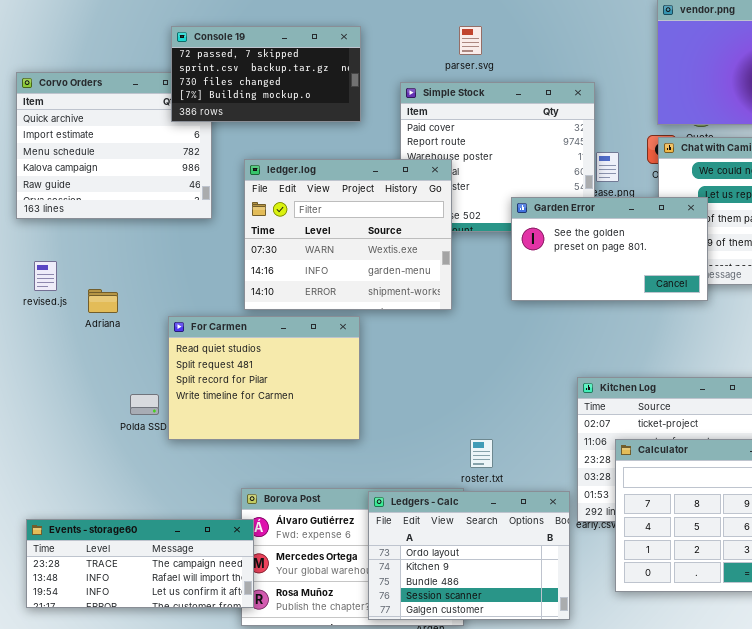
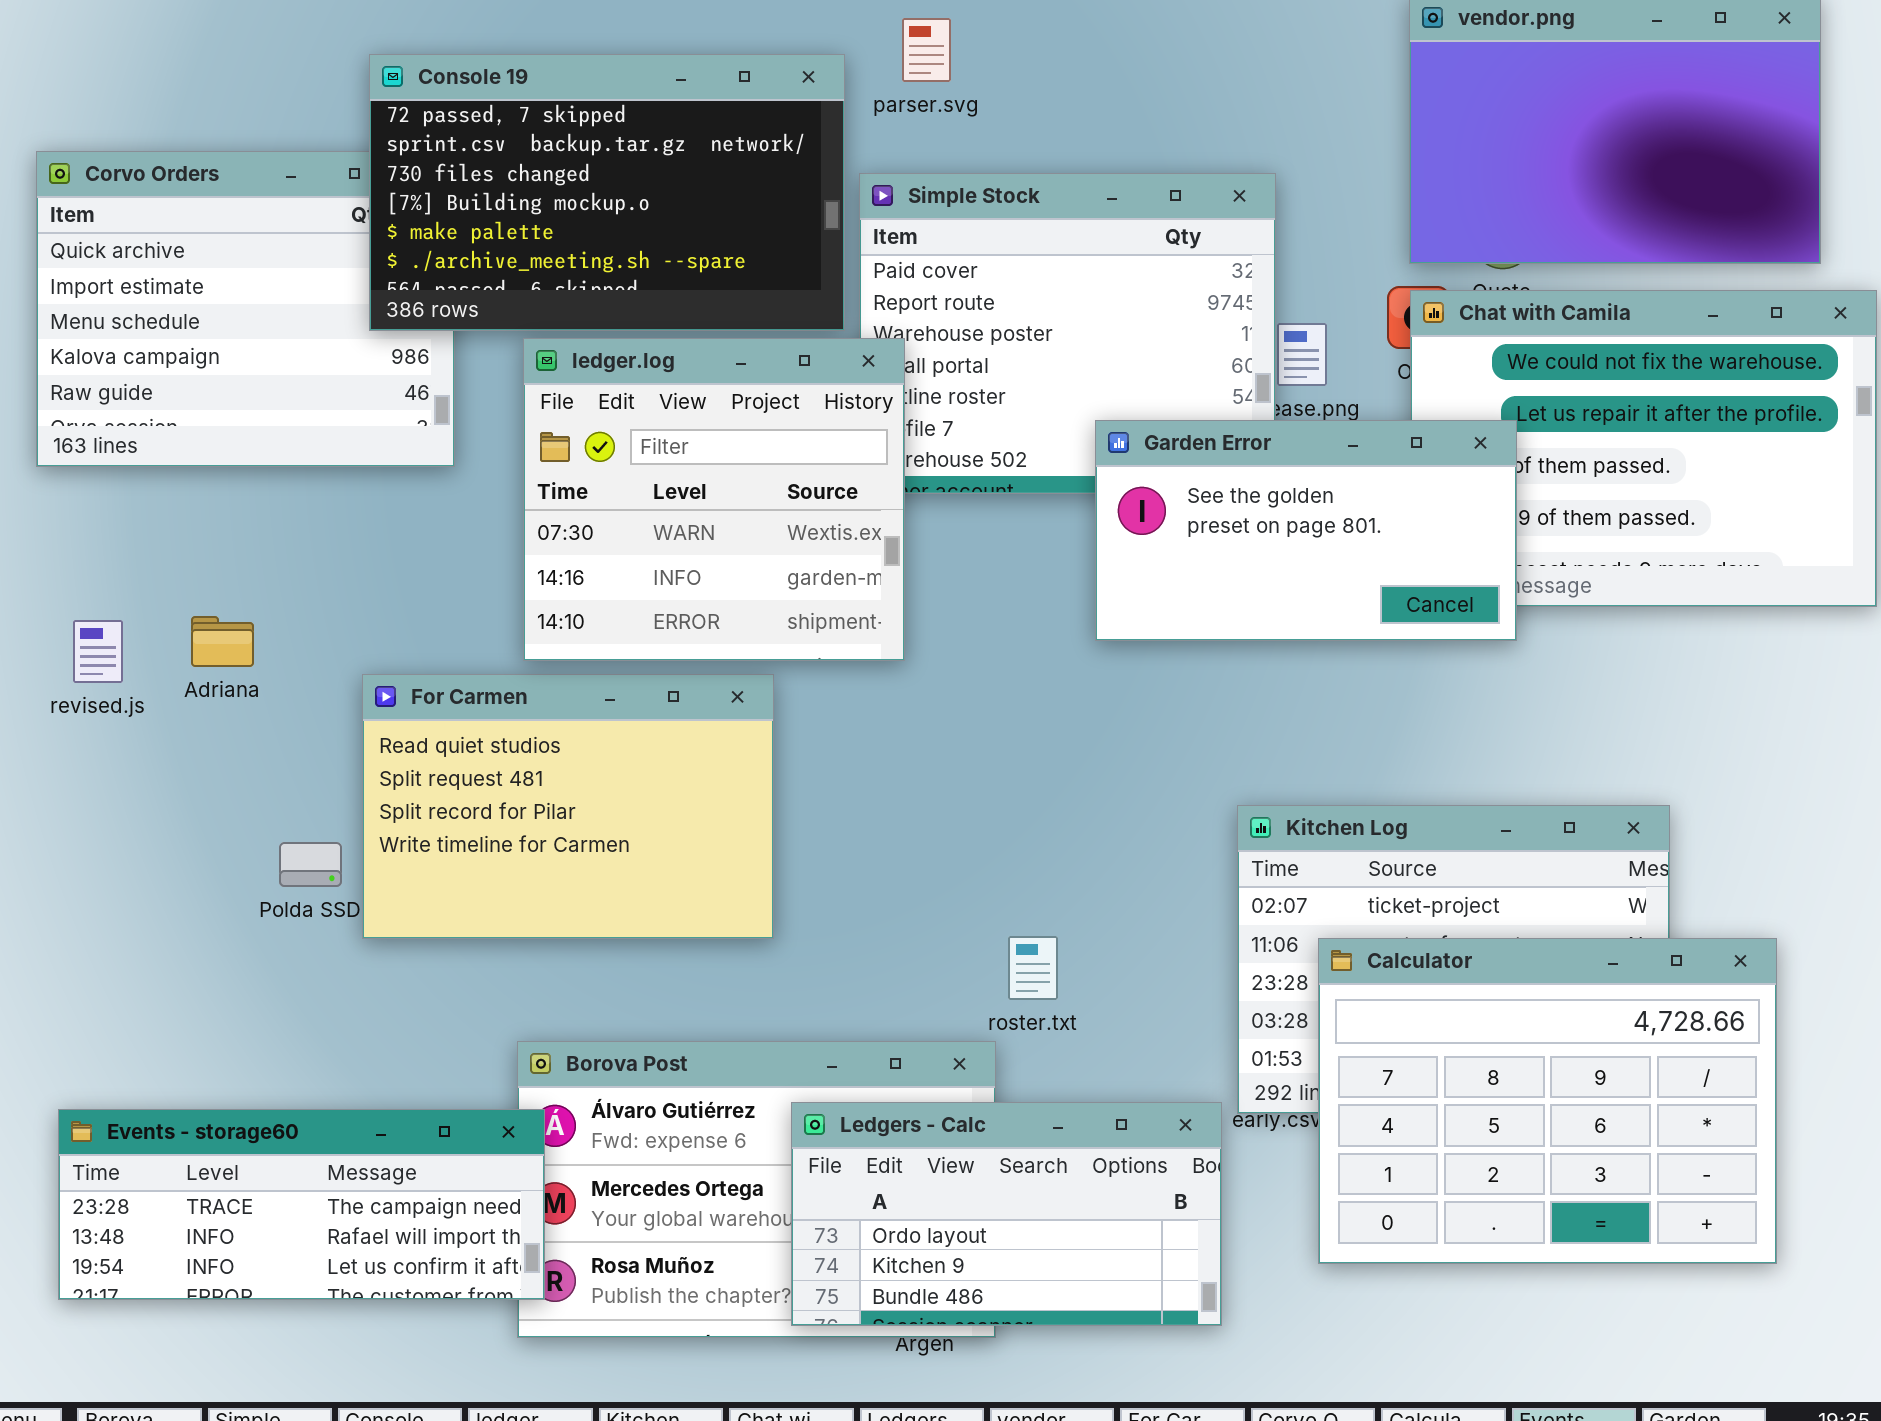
parser.svg: [459,26,482,55] -> [902,18,951,82], moved
Console 19: [171,26,361,122] -> [369,54,845,331], resized
ledger.log: [244,159,452,310] -> [523,338,905,661], resized
revised.js: [34,261,57,291] -> [73,620,123,683], moved
Ledgers - Calc: [368,491,570,620] -> [791,1102,1222,1326], resized

